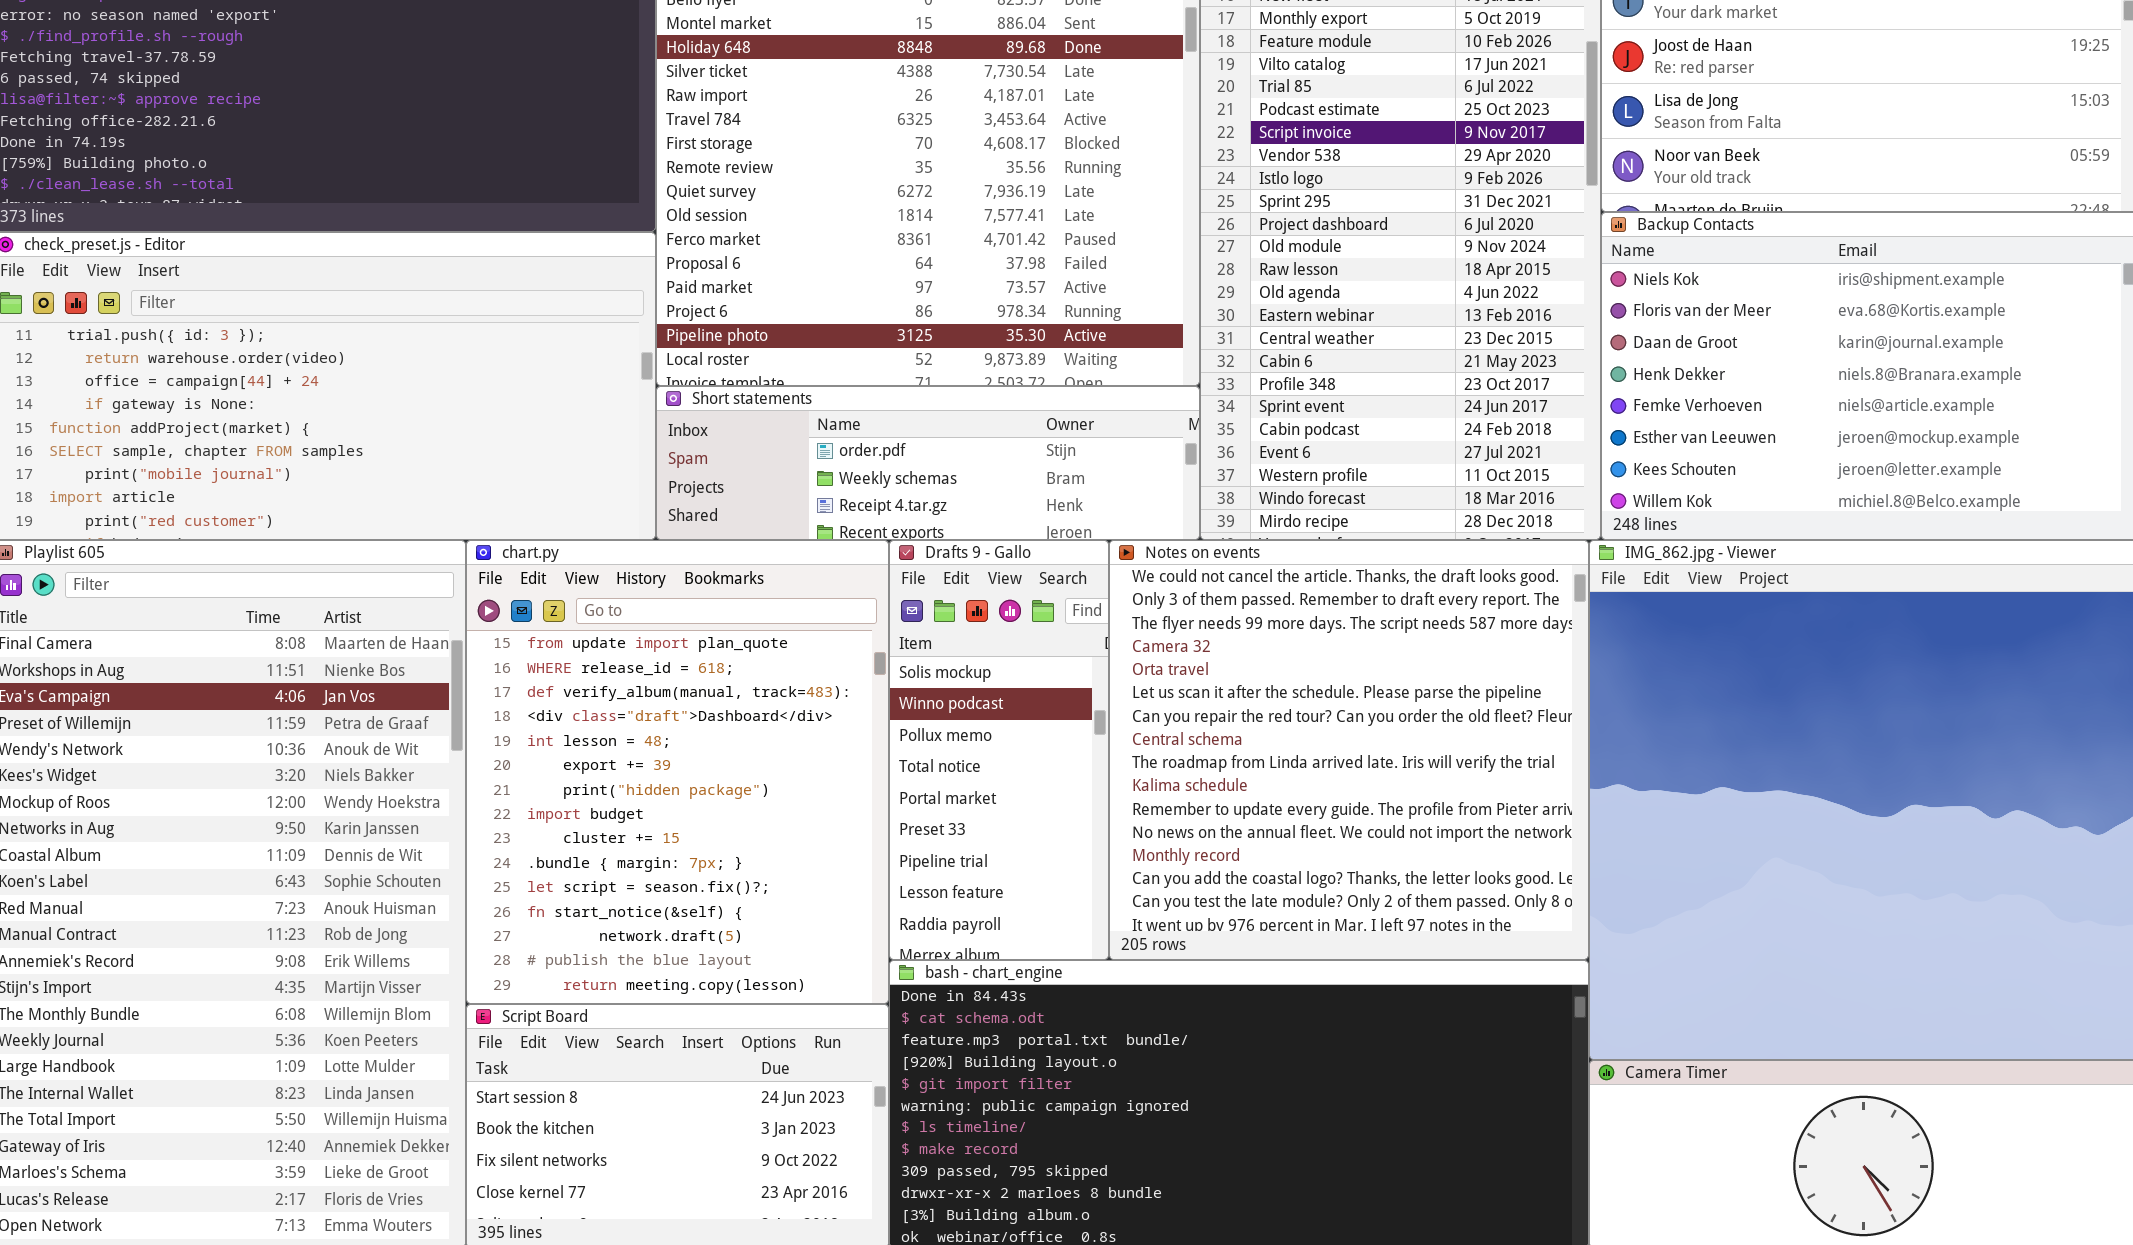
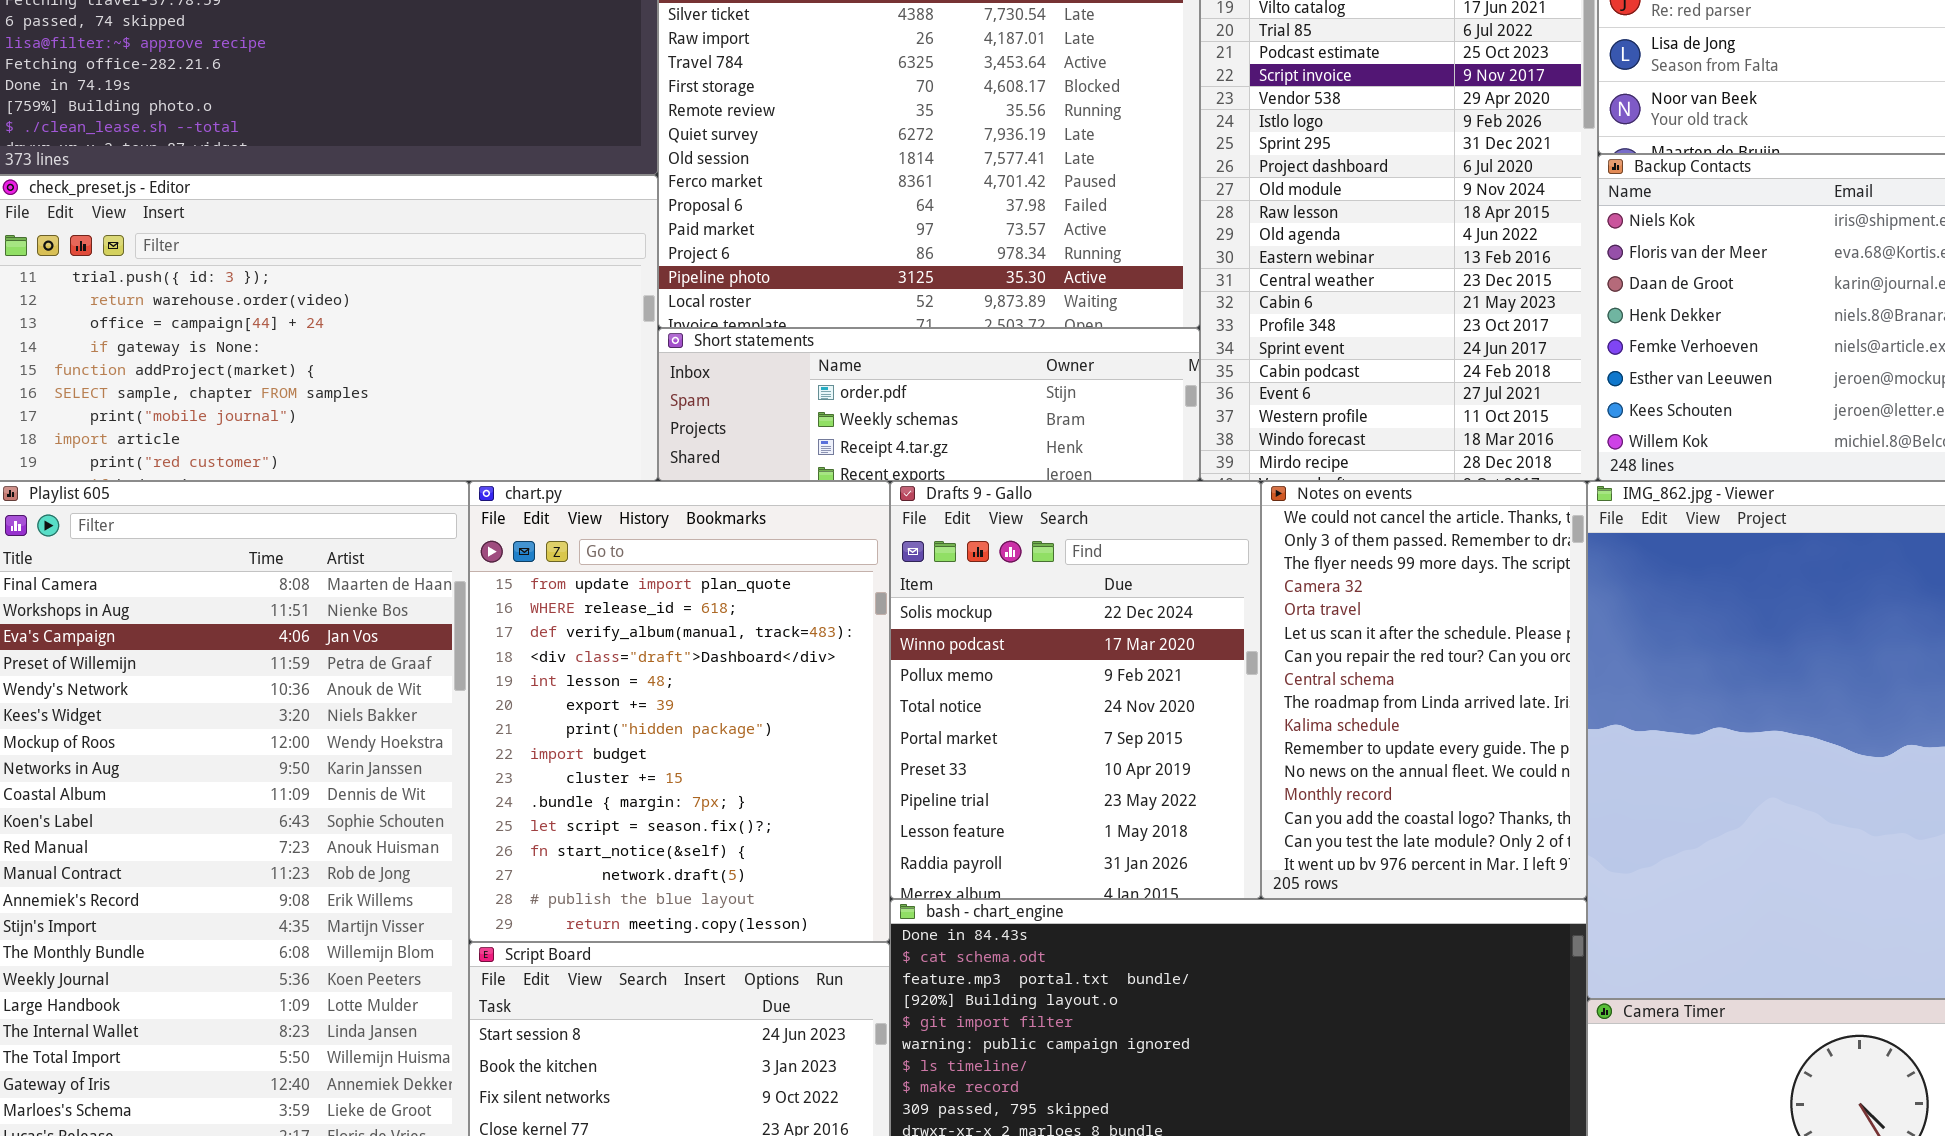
Drafts 9 - Gallo: [889,540,1109,960] -> [890,481,1261,899], resized
Notes on events: [1109,540,1589,960] -> [1261,481,1587,899], resized

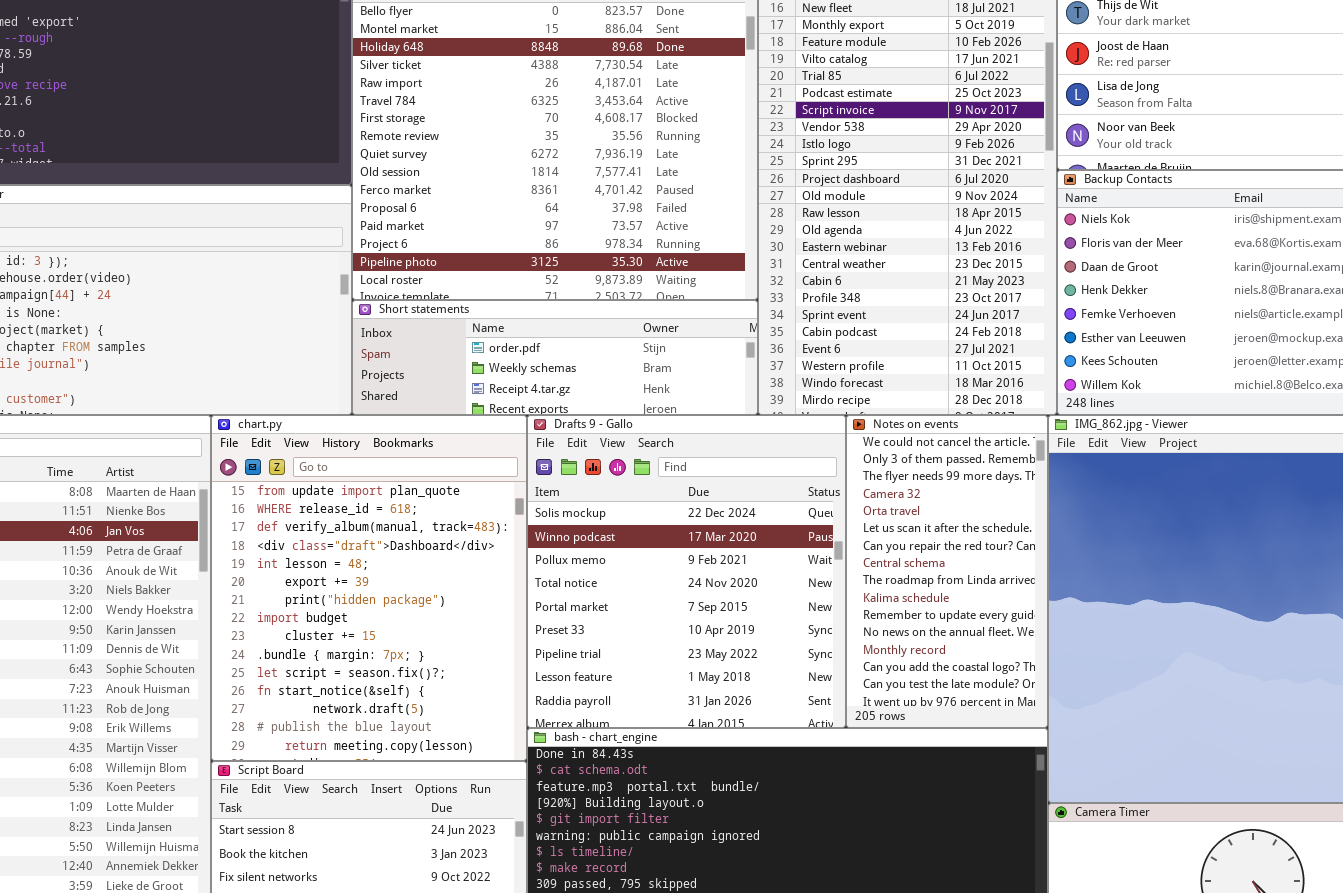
Drafts 9 - Gallo: [890,481,1261,899] -> [527,415,846,728], resized
Notes on events: [1261,481,1587,899] -> [846,415,1048,728], resized

